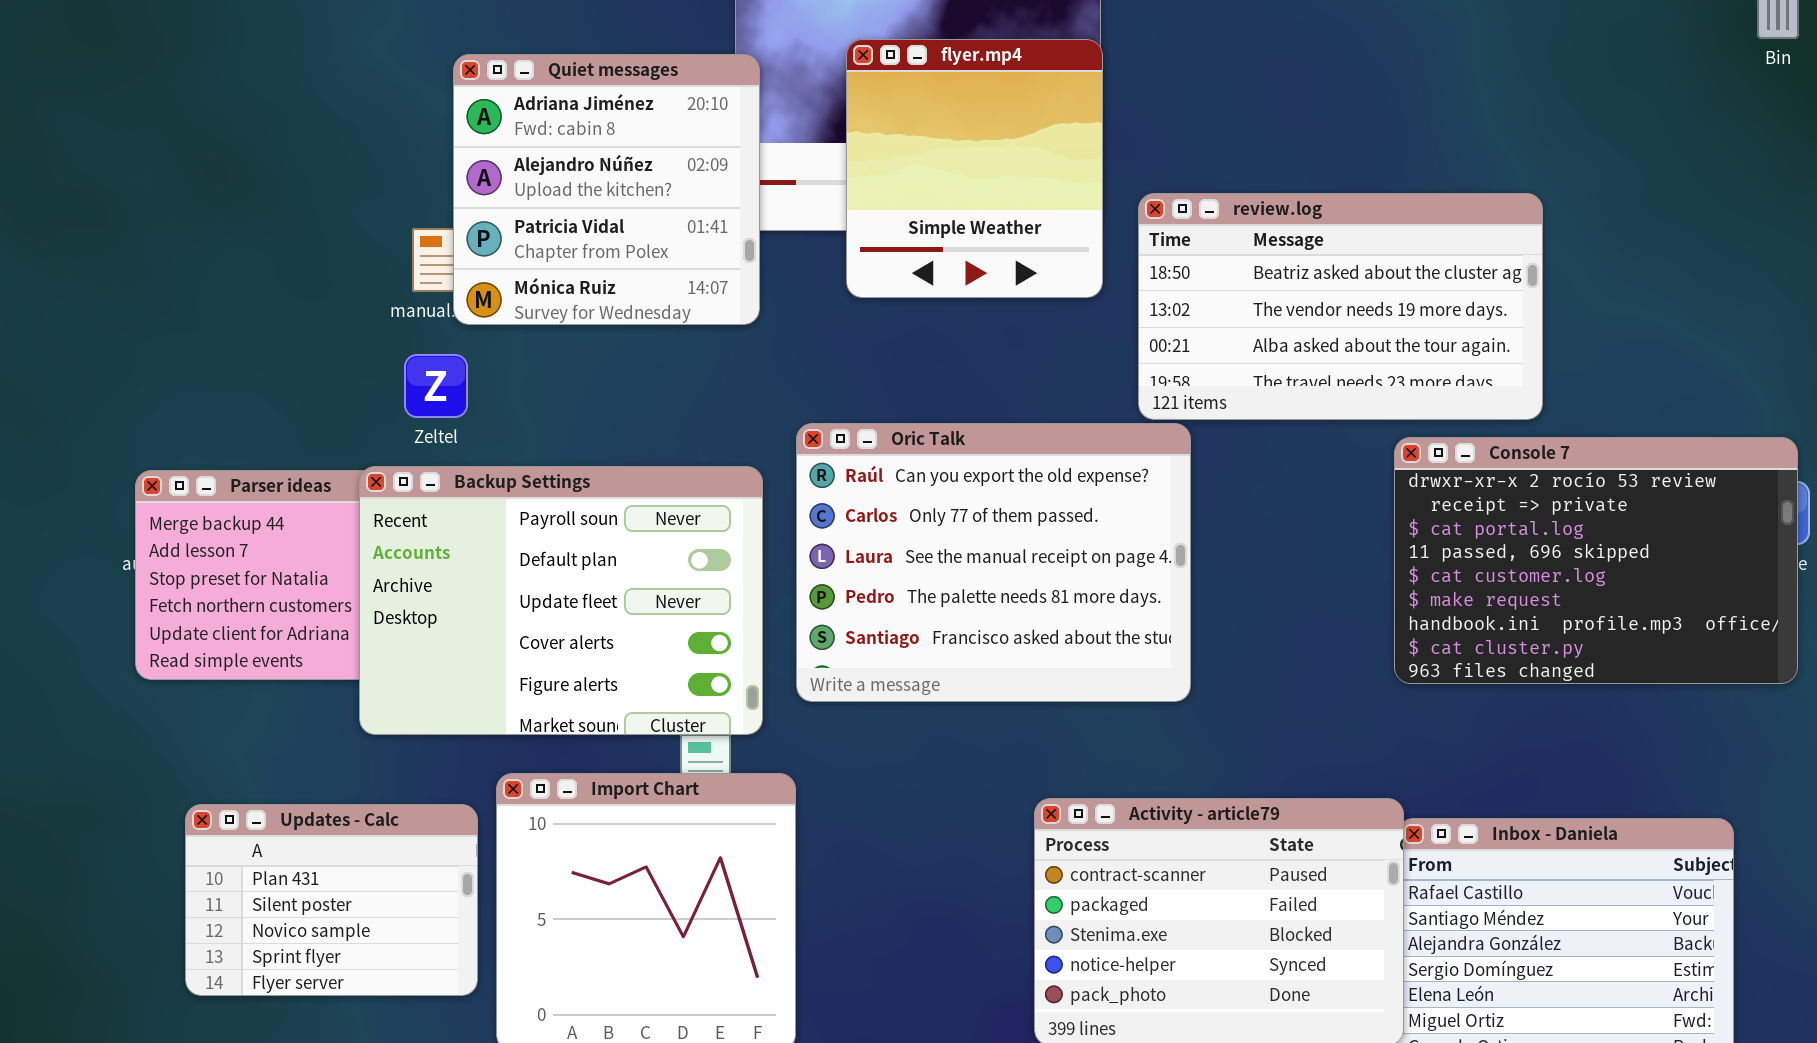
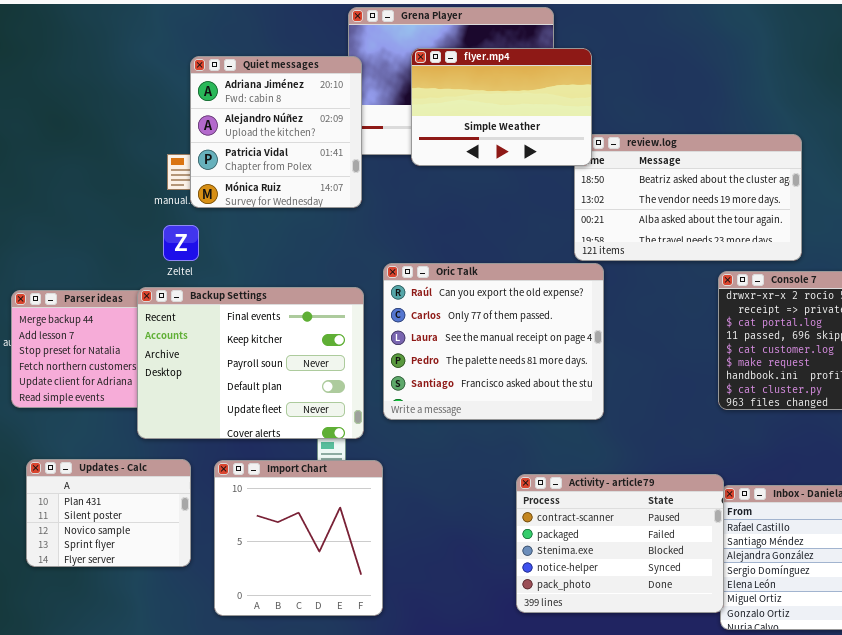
flyer.mp4: [846,39,1103,298] -> [411,48,592,166], resized
Backup Settings: [359,466,763,735] -> [137,287,364,439], scrolled up 2 rows
Updates - Calc: [185,804,478,996] -> [26,459,191,567], moved

